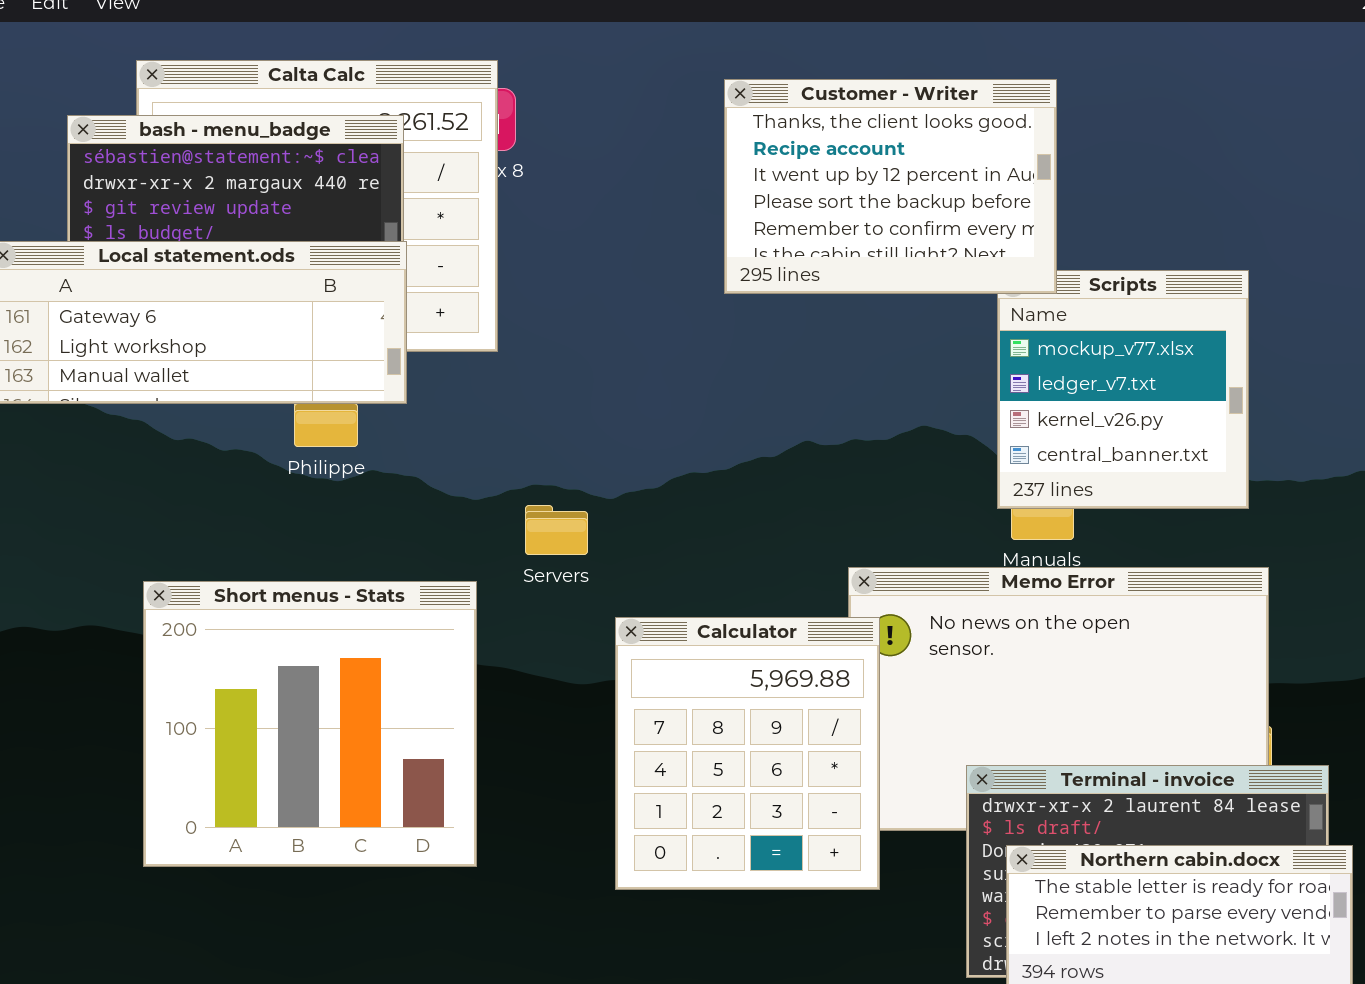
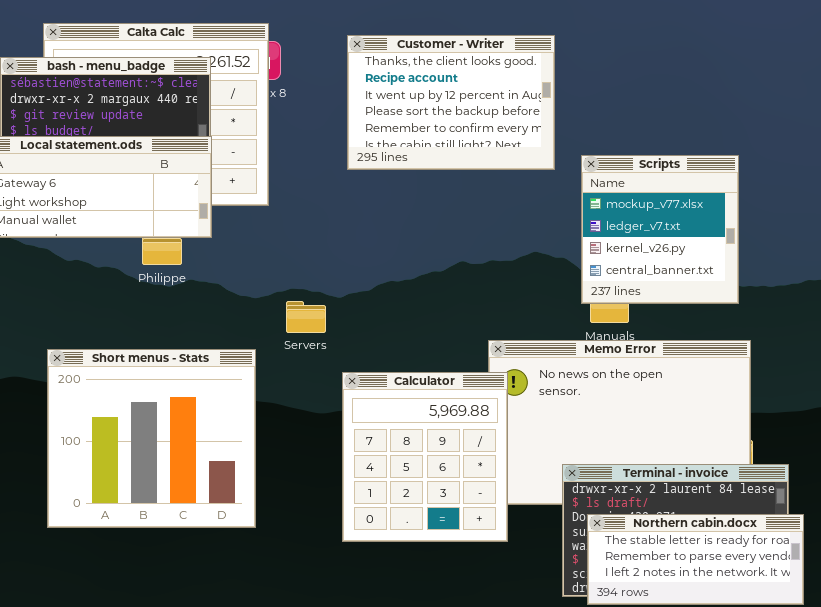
Customer - Writer: [724,79,1057,294] -> [347,35,555,170], moved

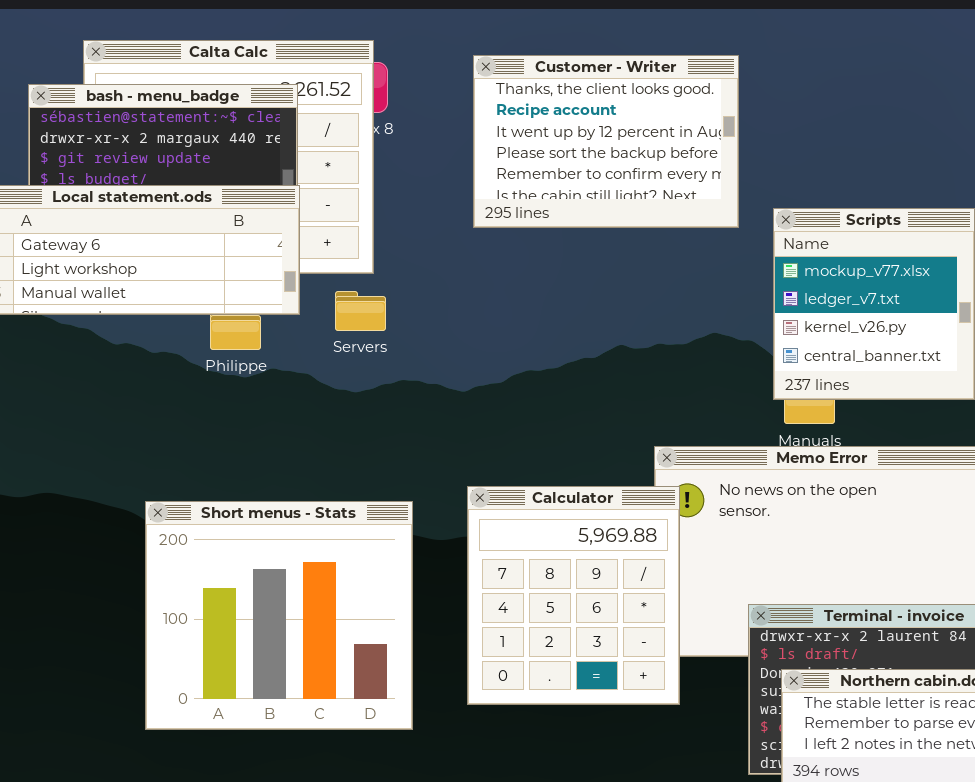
Servers: [286,301,326,333] -> [335,291,386,331], moved
Short menus - Stats: [47,349,256,528] -> [145,501,413,730], moved

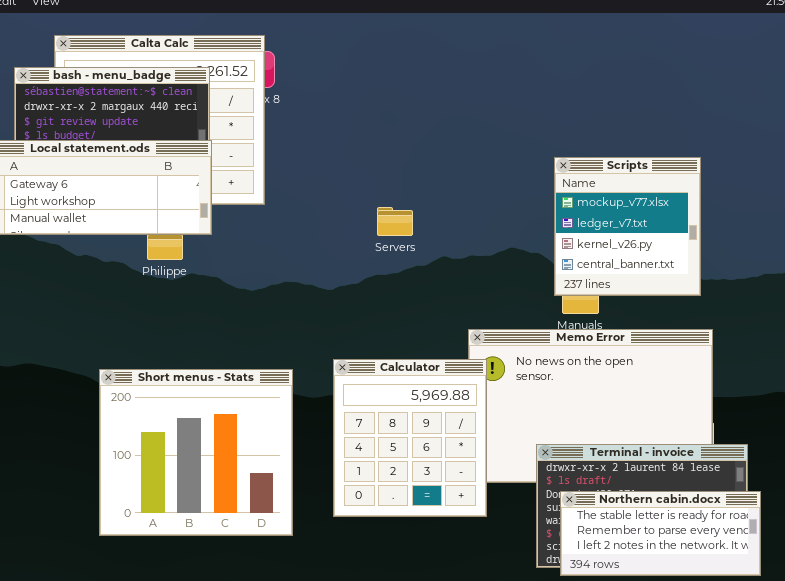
Customer - Writer: [473,55,739,228] -> none, closed
Servers: [335,291,386,331] -> [377,207,413,236], moved

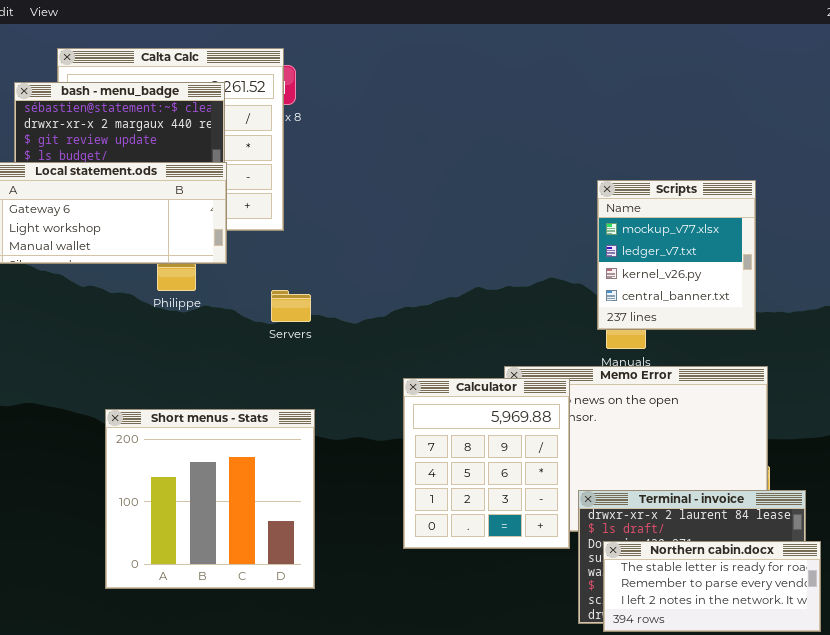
Servers: [377,207,413,236] -> [271,290,311,322], moved
Calculator: [333,359,487,517] -> [403,378,570,549], moved

